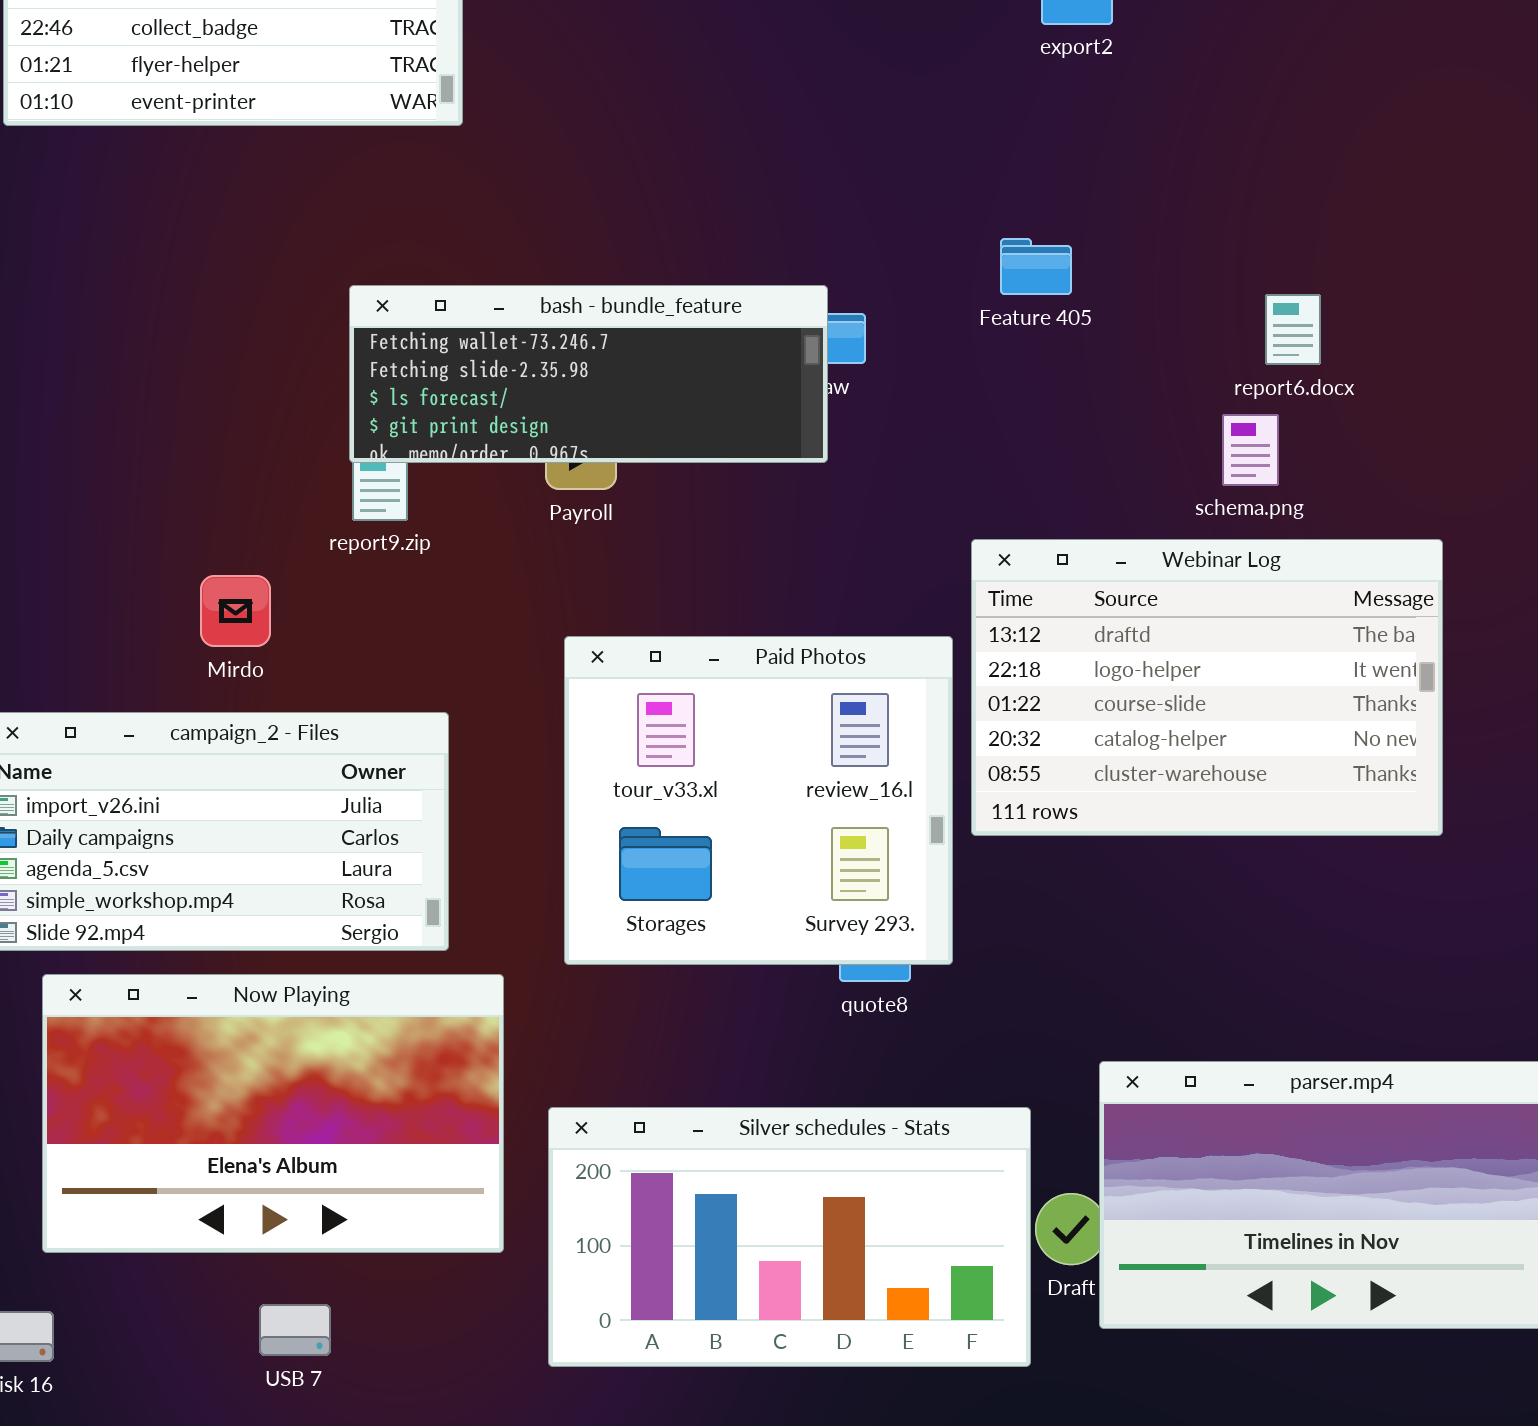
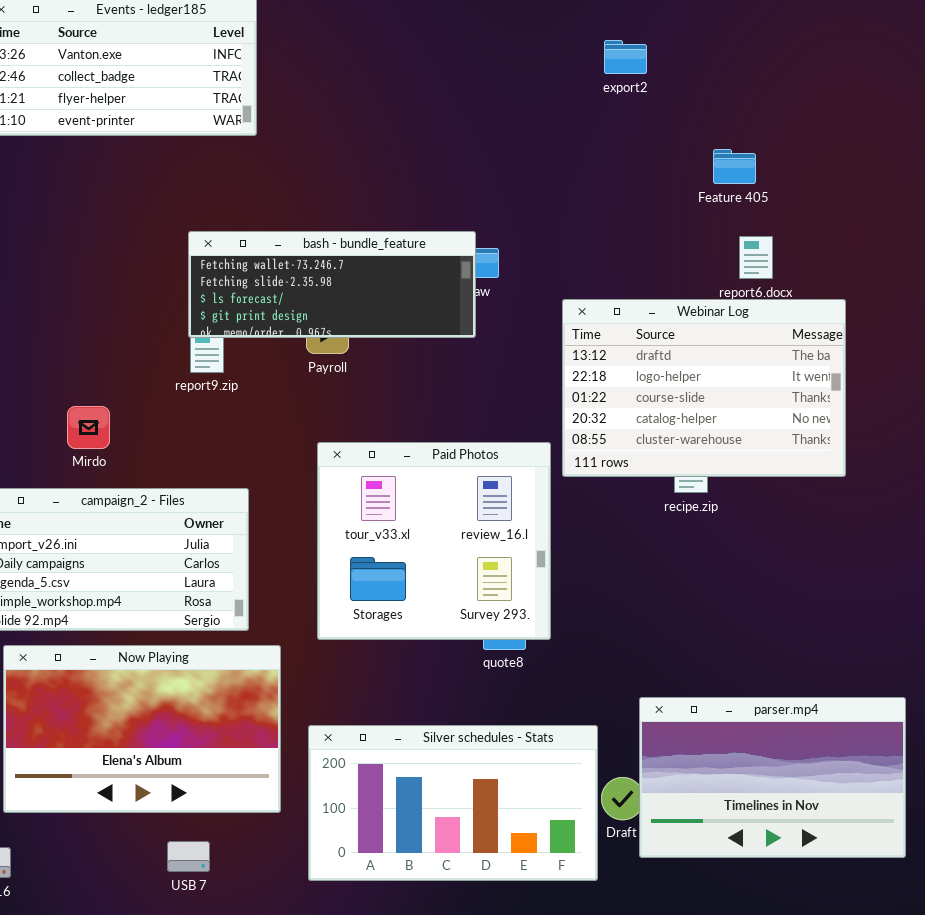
Feature 405: [1000,238,1072,295] -> [713,149,756,184], moved
Webinar Log: [971,539,1443,836] -> [562,299,846,477], moved
Mirdo: [200,575,271,647] -> [67,406,110,449], moved
USB 7: [259,1304,331,1356] -> [167,841,210,872], moved

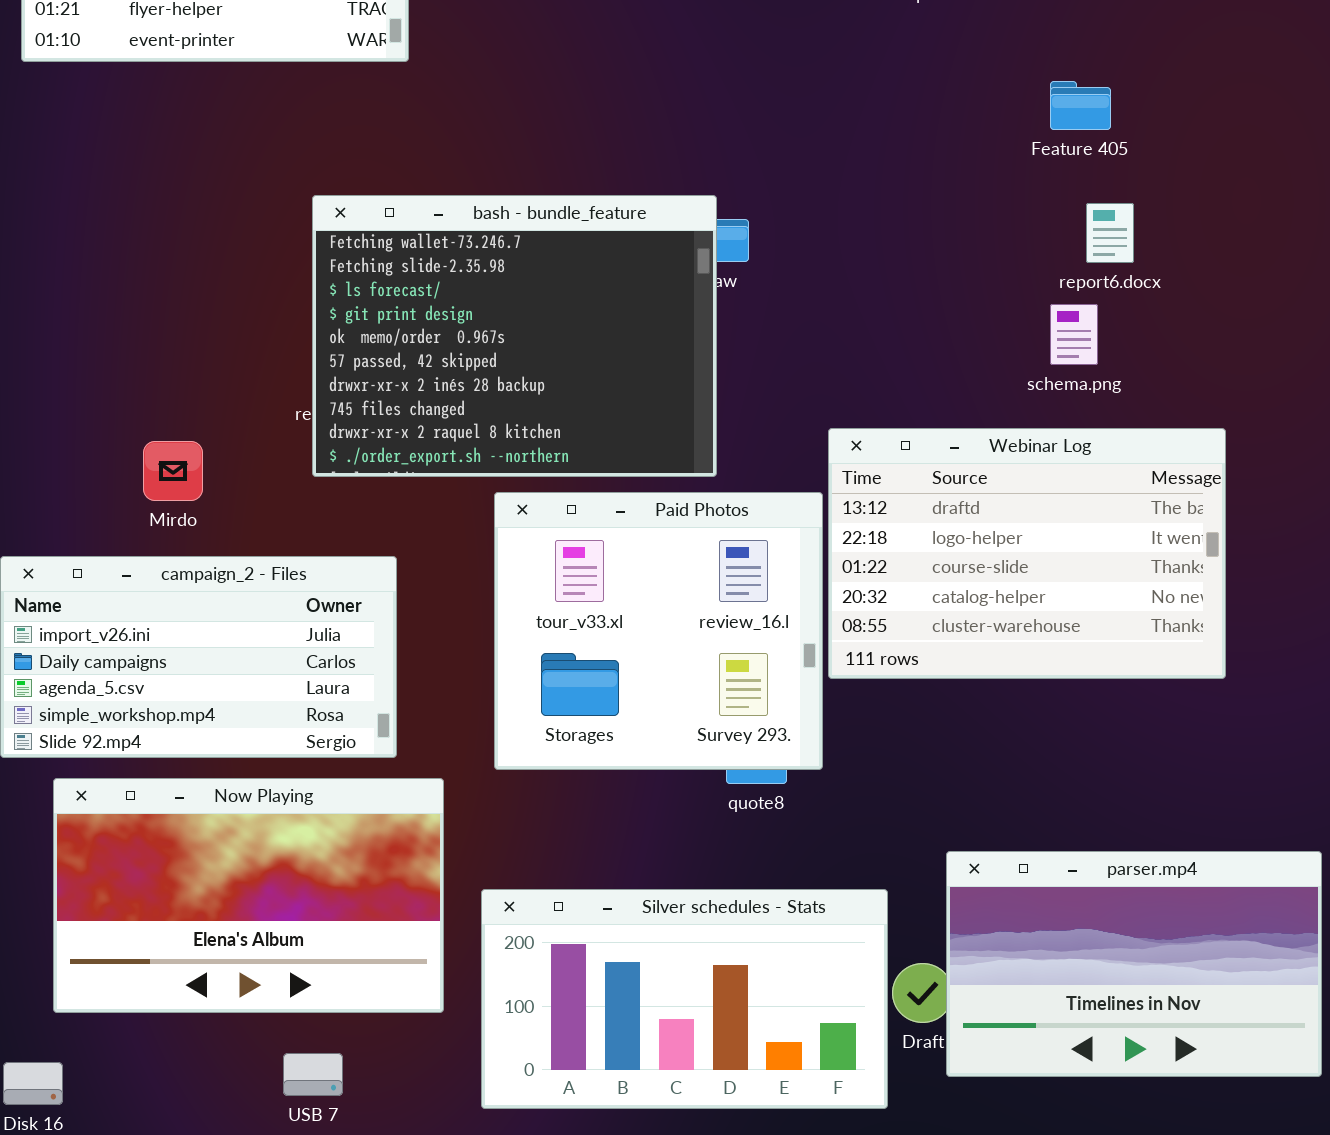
bash - bundle_feature: [188,231,476,338] -> [312,195,717,477], resized
Webinar Log: [562,299,846,477] -> [828,428,1226,679], moved

